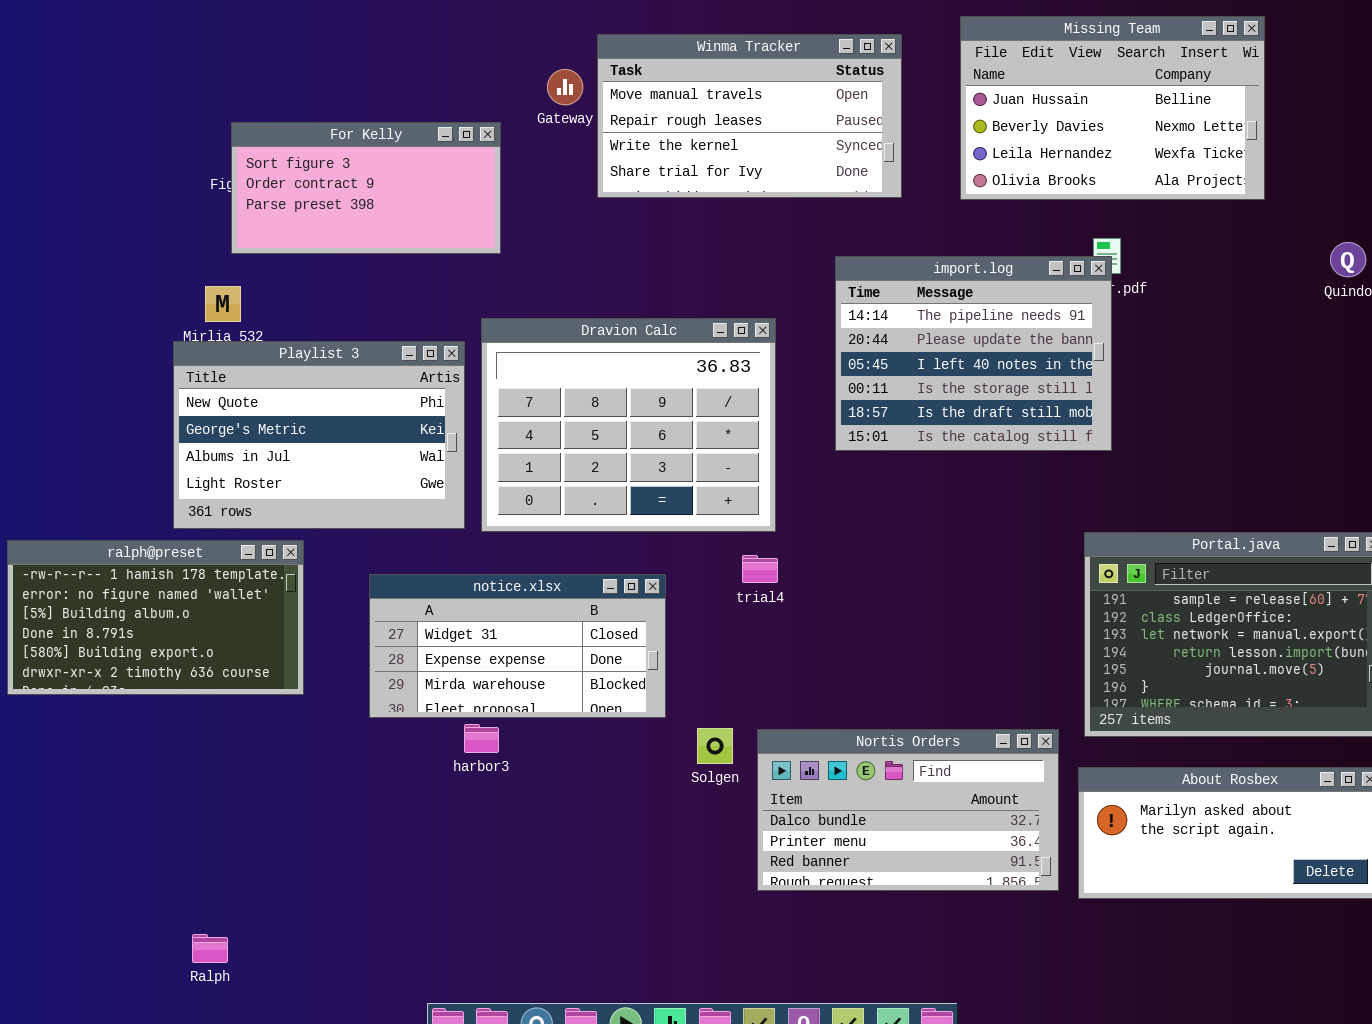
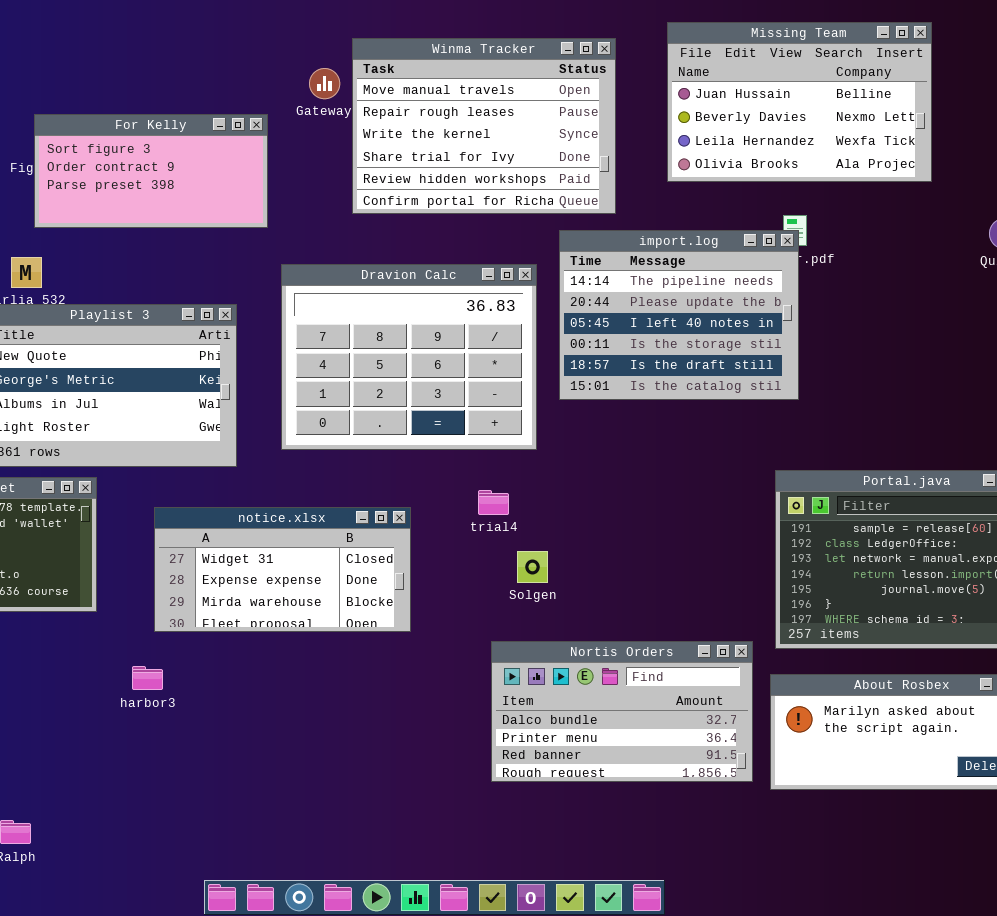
Winma Tracker: [597,34,902,198] -> [352,38,616,214], resized
Dravion Calc: [481,318,776,532] -> [281,264,537,450], moved
harbor3: [464,724,499,753] -> [132,666,163,690], moved
Solgen: [697,728,733,764] -> [517,551,548,583], moved

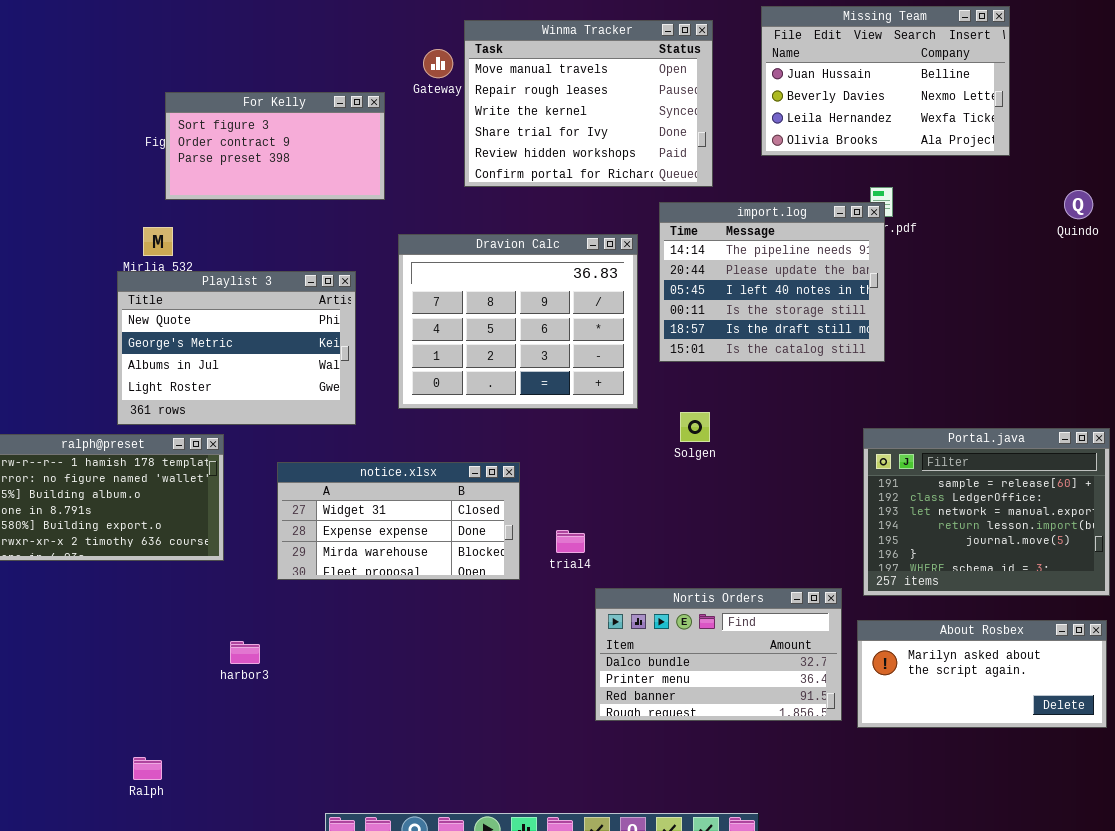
trial4: [478,490,509,515] -> [556,530,585,553], moved
Solgen: [517,551,548,583] -> [680,412,710,442], moved
harbor3: [132,666,163,690] -> [230,641,260,664], moved

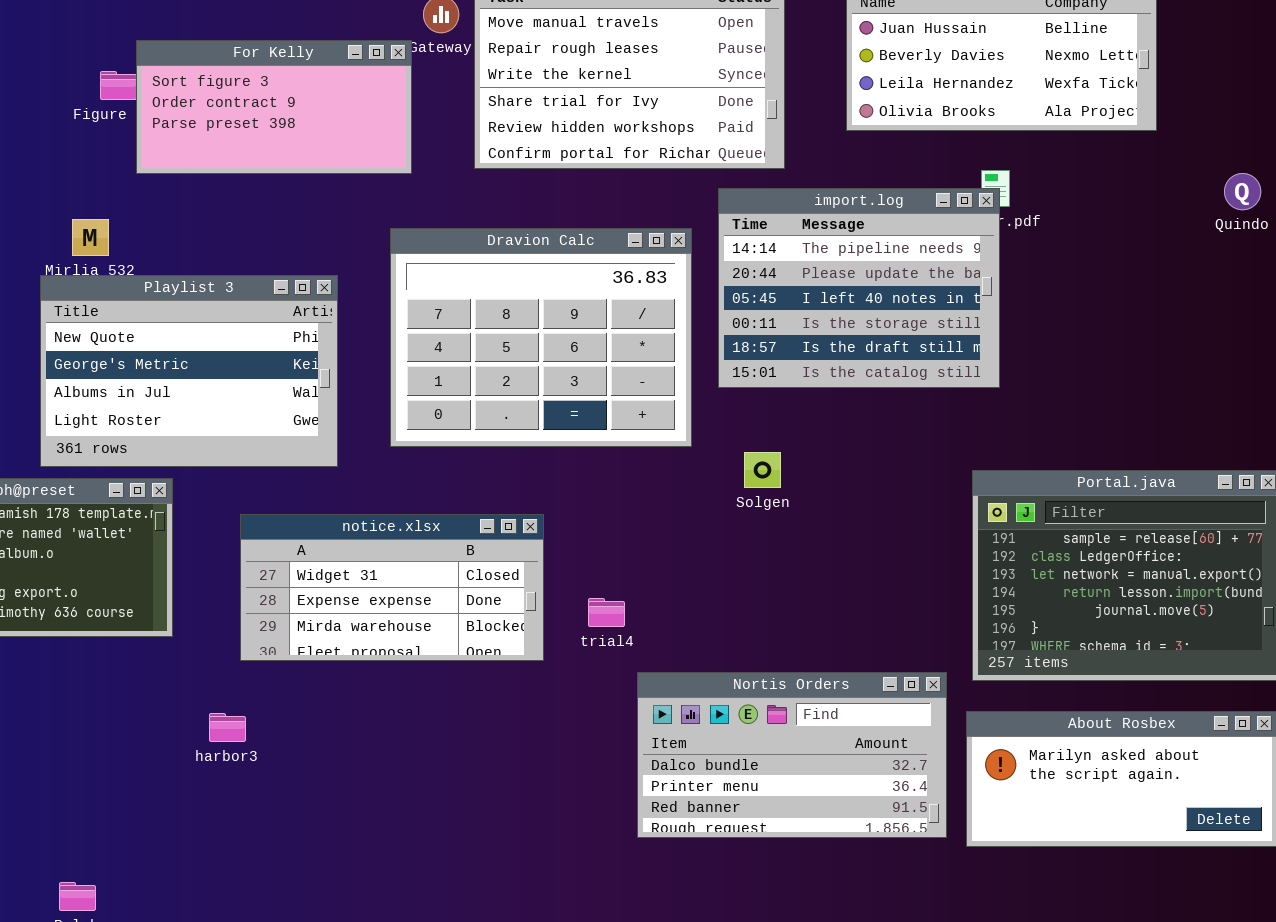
For Kelly: [165,92,385,200] -> [136,40,412,174], moved
harbor3: [230,641,260,664] -> [209,713,246,742], moved

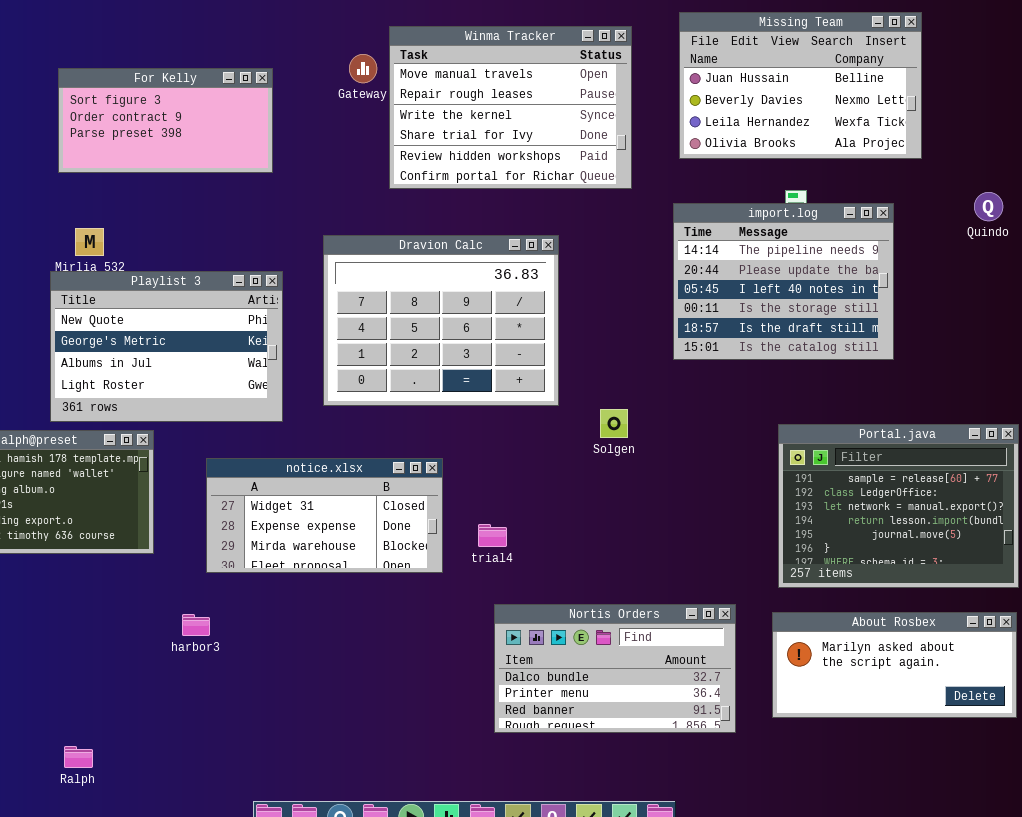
For Kelly: [136,40,412,174] -> [58,68,273,173], moved
import.log: [718,188,1000,388] -> [673,203,894,360], moved
Nortis Orders: [637,672,947,838] -> [494,604,736,733], moved

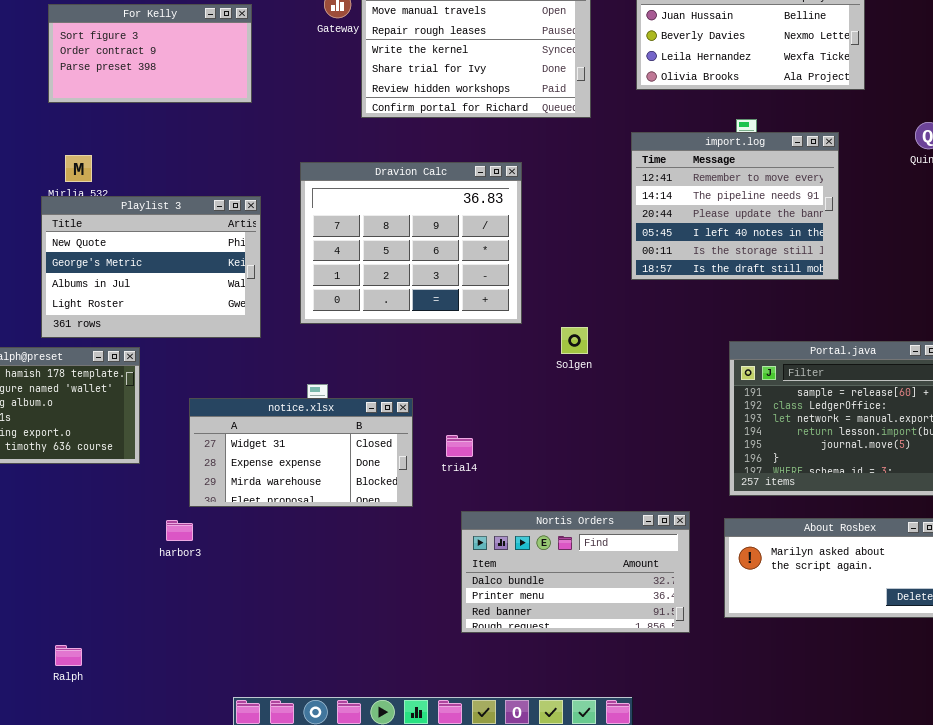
import.log: [673,203,894,360] -> [631,132,839,280], scrolled up 1 row
notice.xlsx: [206,458,443,573] -> [189,398,413,507], moved

